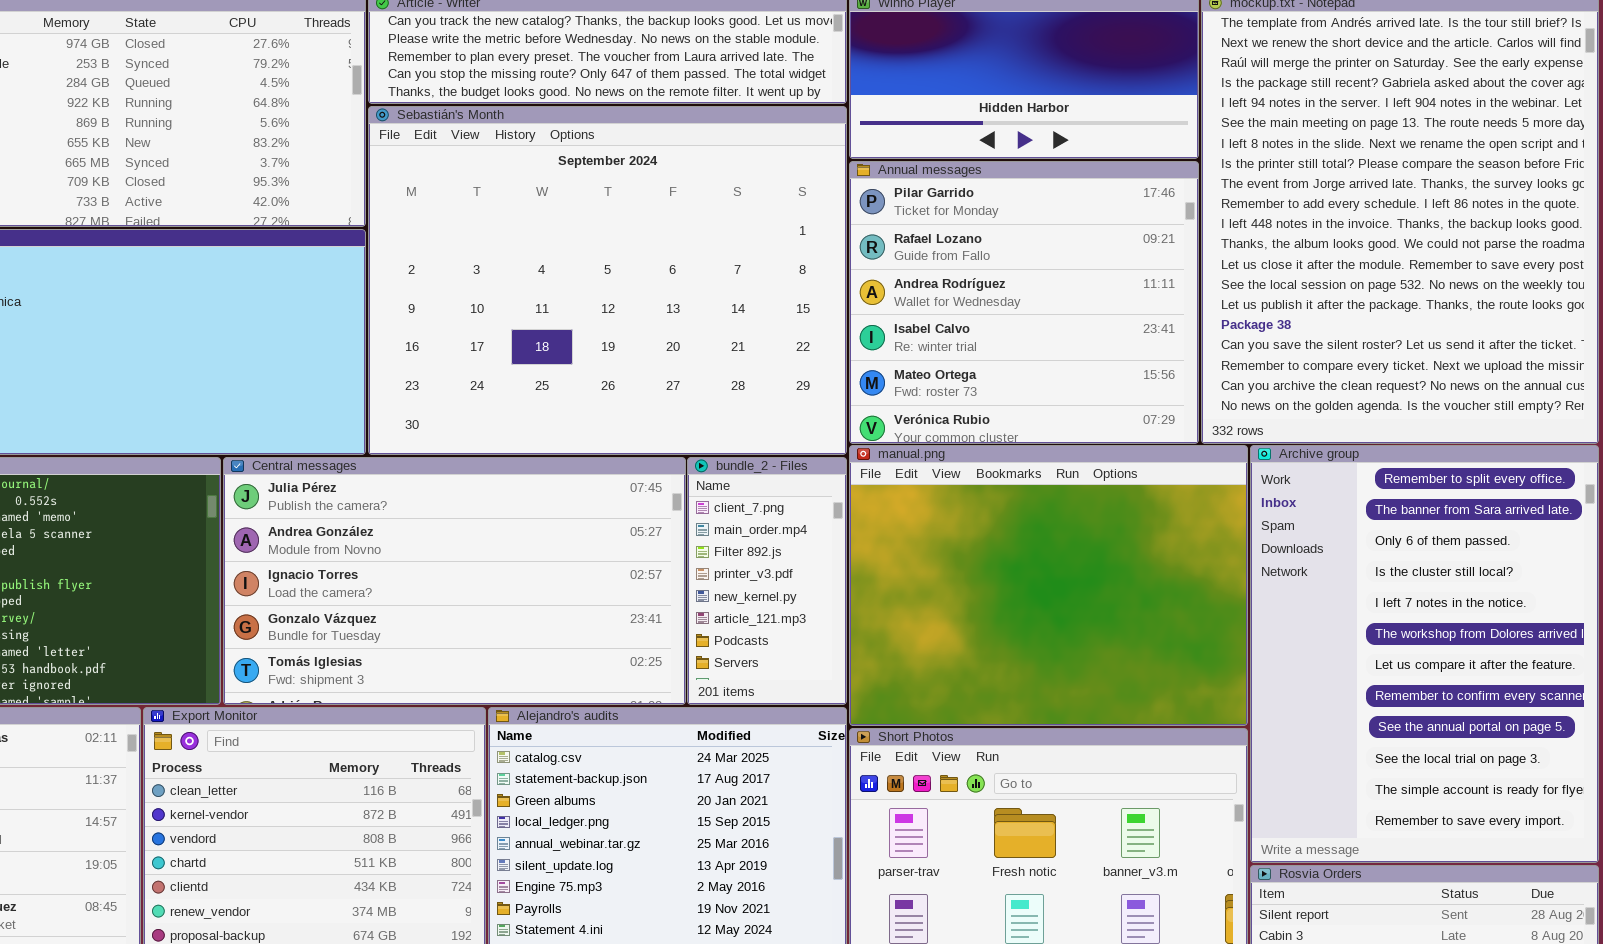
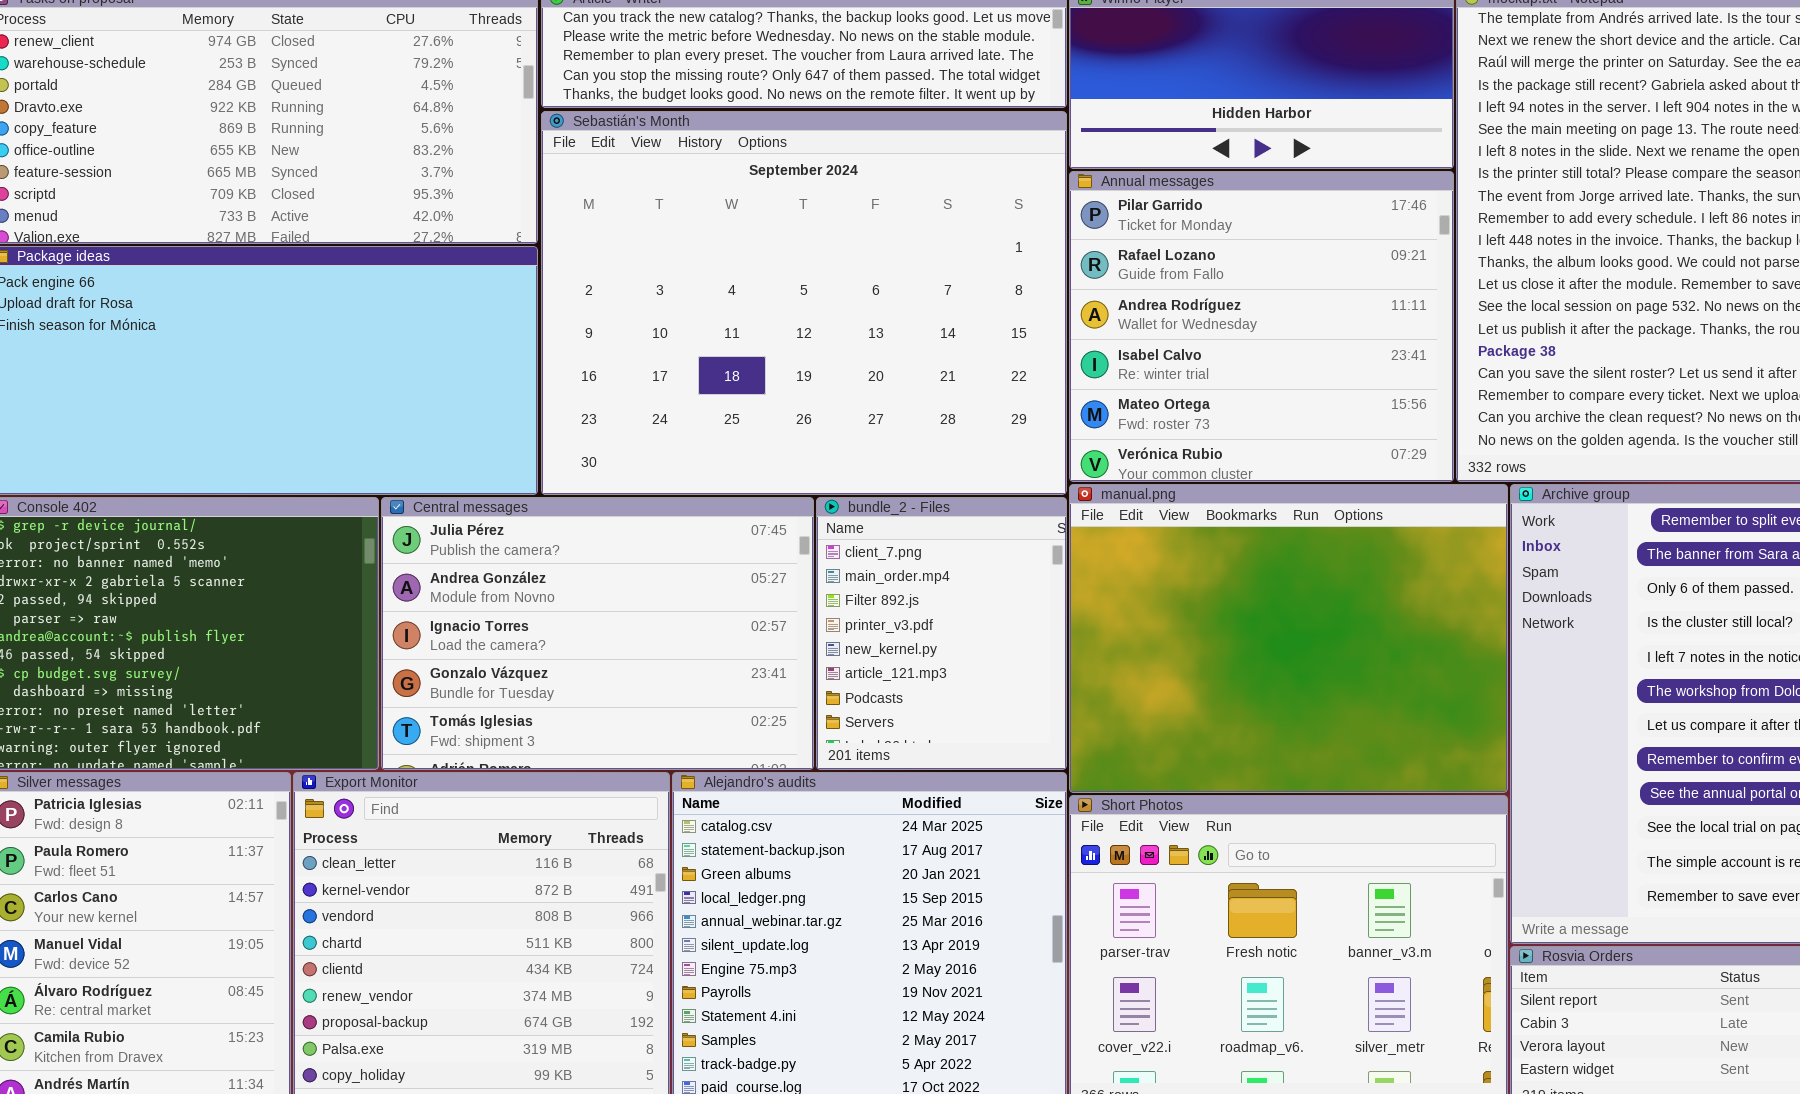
Central messages: [223,457,686,705] -> [381,497,814,770], resized
bundle_2 - Files: [687,457,847,705] -> [816,497,1067,770], resized

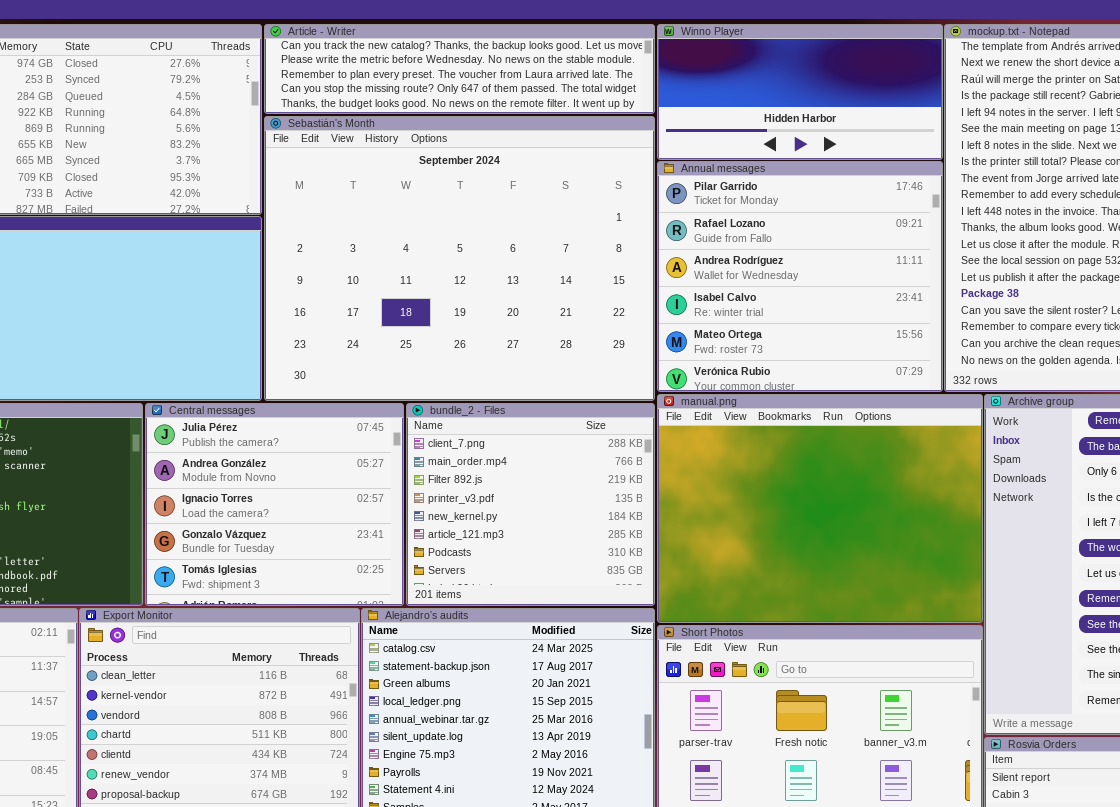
Central messages: [381,497,814,770] -> [145,403,404,606], resized
bundle_2 - Files: [816,497,1067,770] -> [406,403,655,606], resized

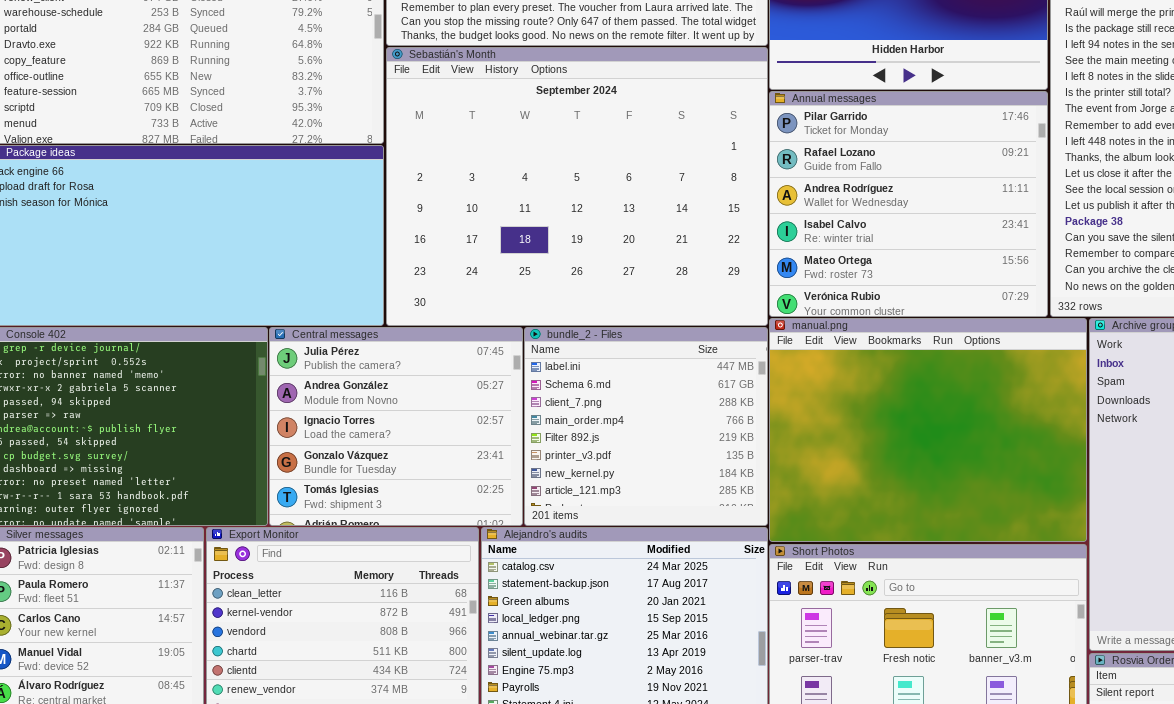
bundle_2 - Files: [406,403,655,606] -> [524,327,768,526], scrolled up 2 rows

